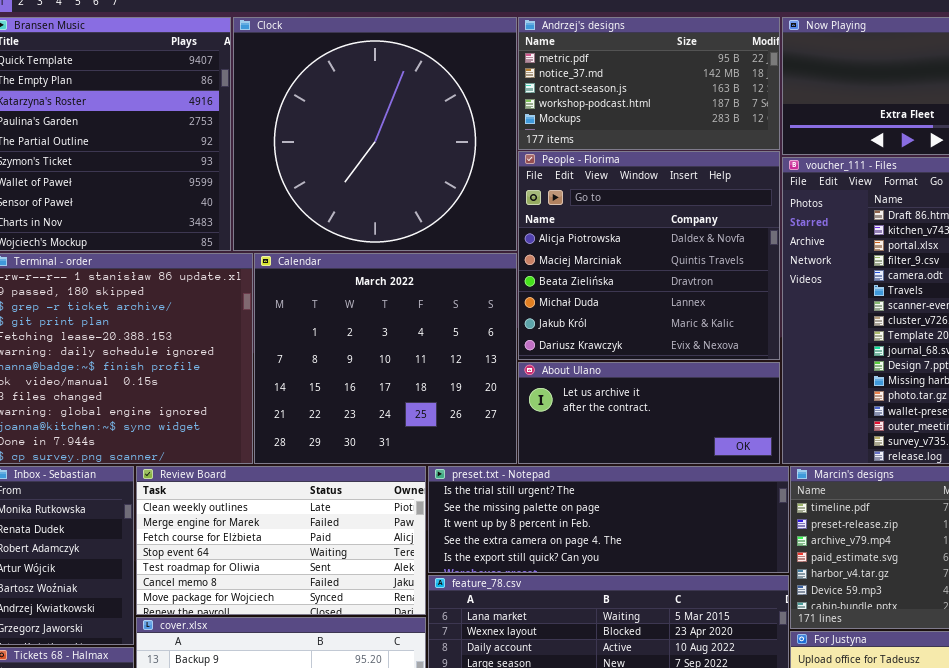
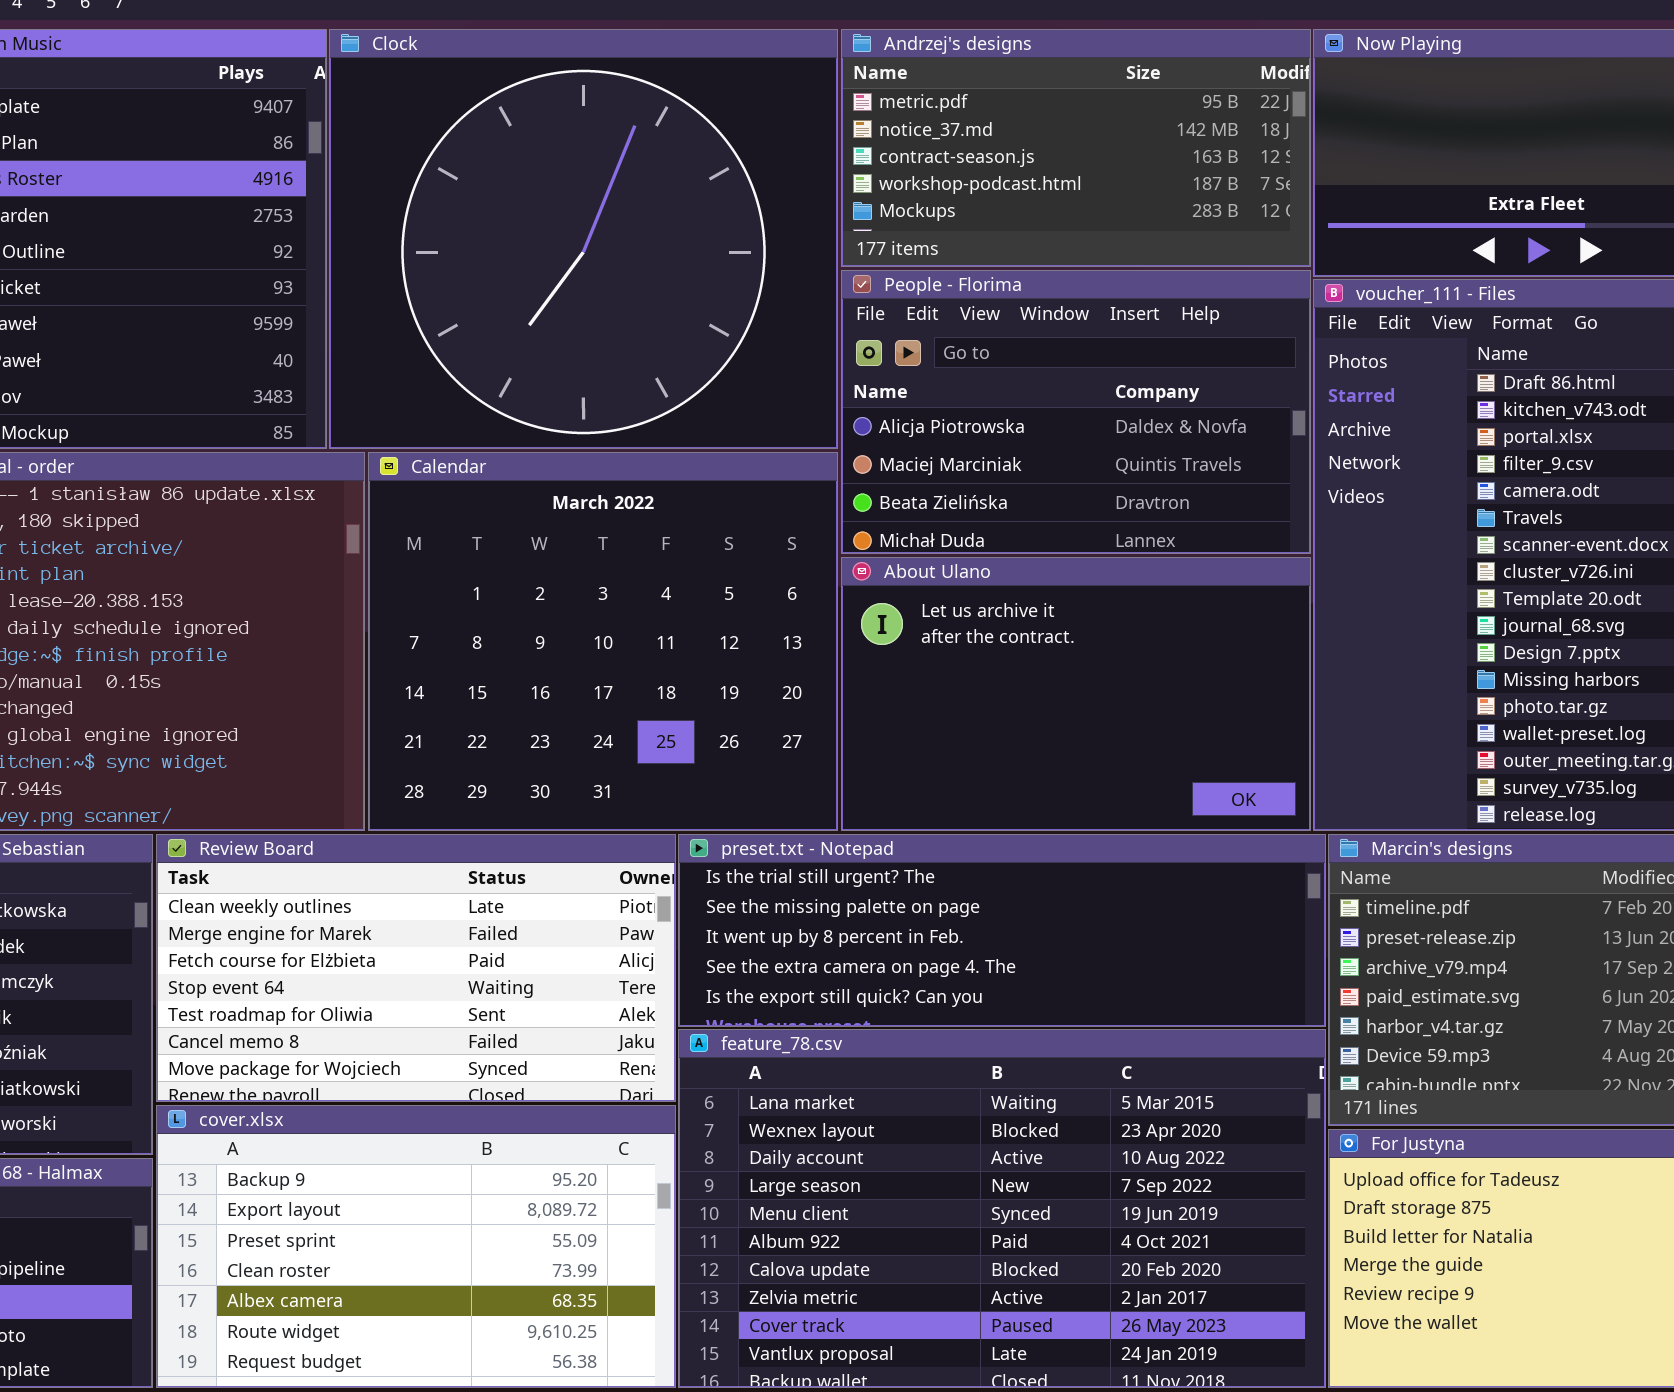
People - Florima: [518,151,780,360] -> [841,270,1311,554], resized
About Ulano: [518,362,780,464] -> [841,557,1311,831], resized

